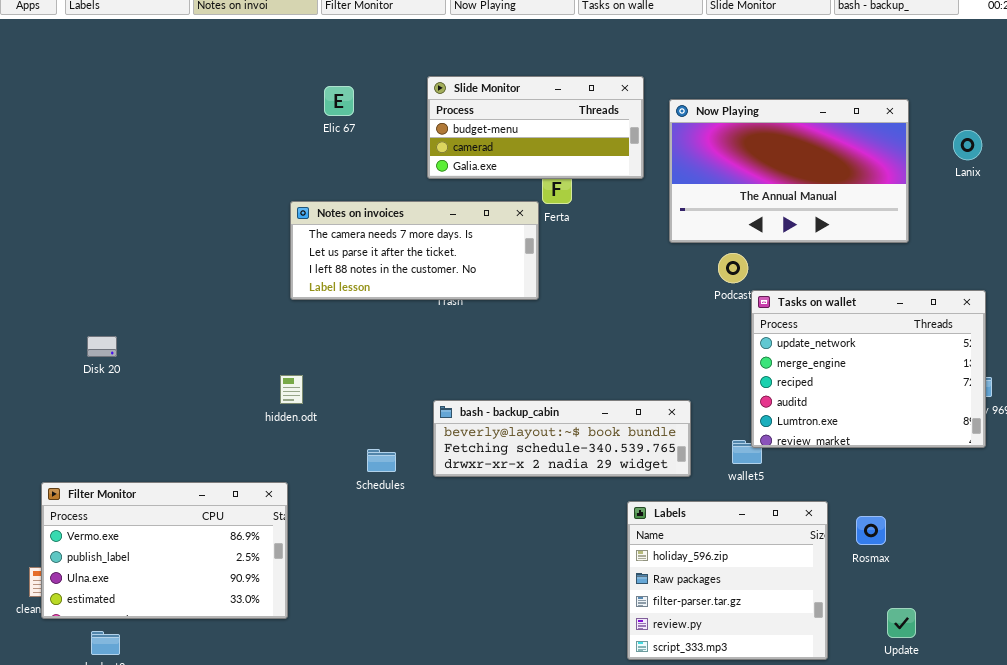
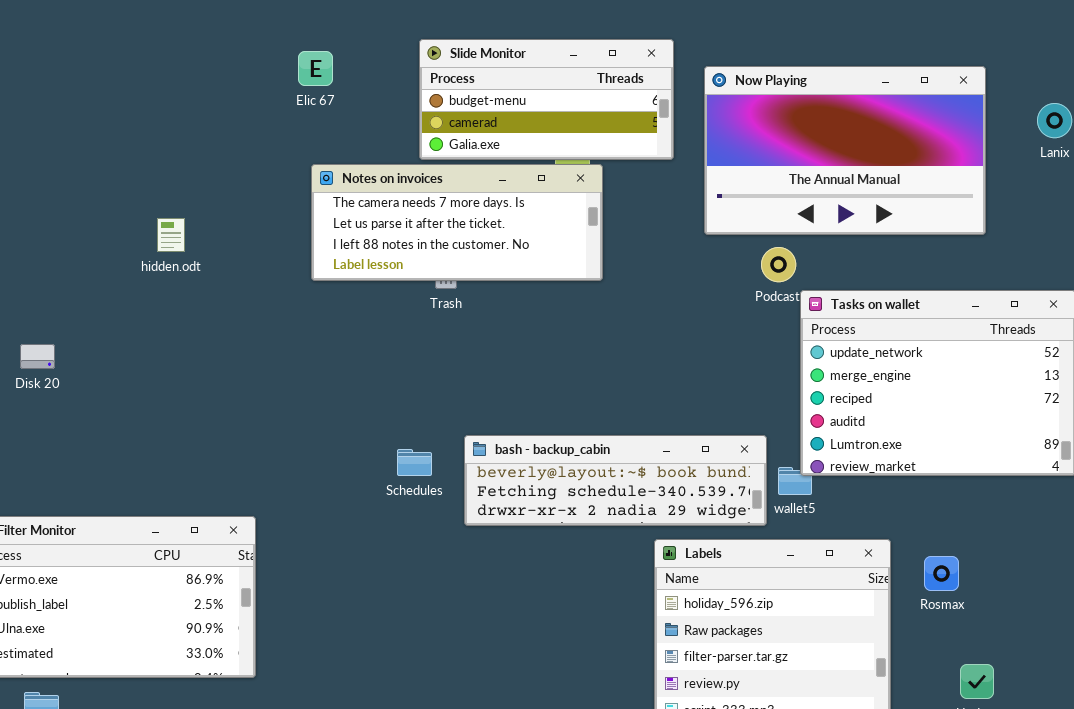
Notes on invoices: [290,201,539,300] -> [311,164,603,281], moved
hidden.odt: [280,375,303,404] -> [157,218,185,252], moved
bash - backup_cabin: [433,400,691,477] -> [464,435,767,526], moved
Schedules: [367,449,396,472] -> [397,449,432,476], moved

